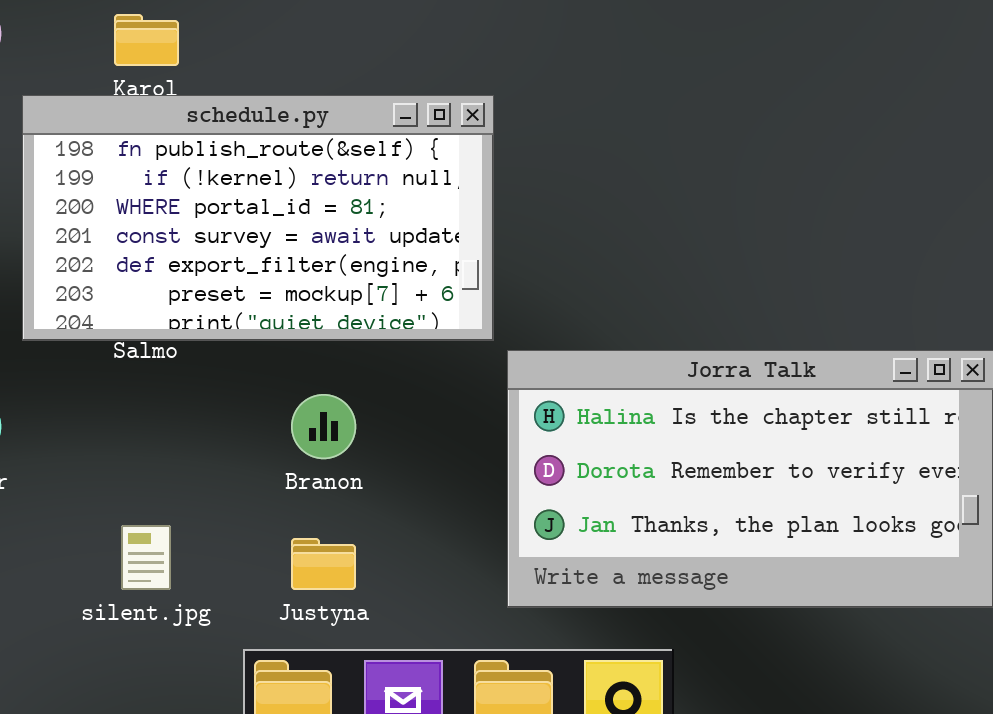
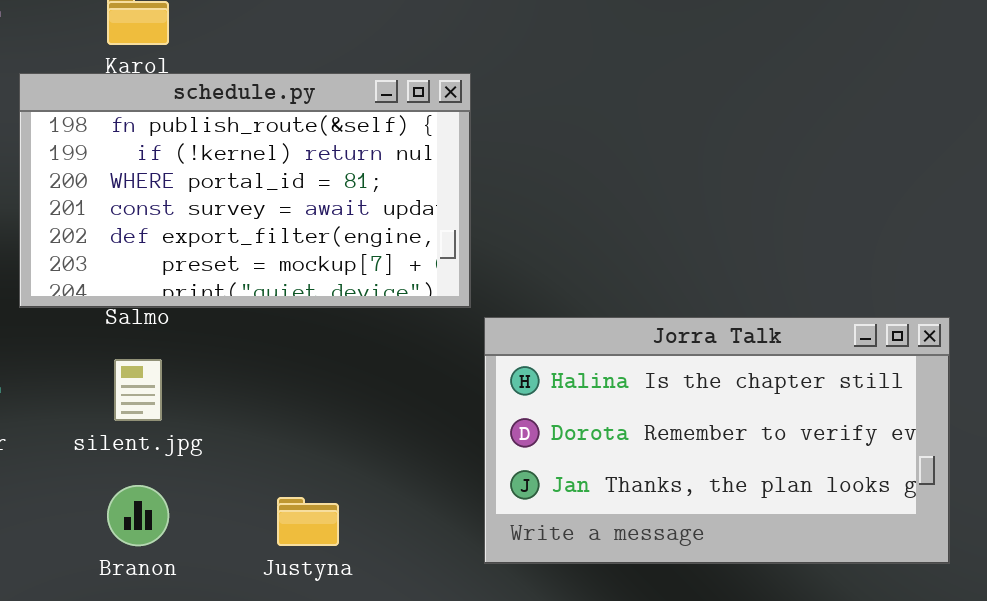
Branon: [291,394,356,459] -> [107,485,169,546], moved
silent.jpg: [121,525,171,590] -> [114,359,162,421], moved

